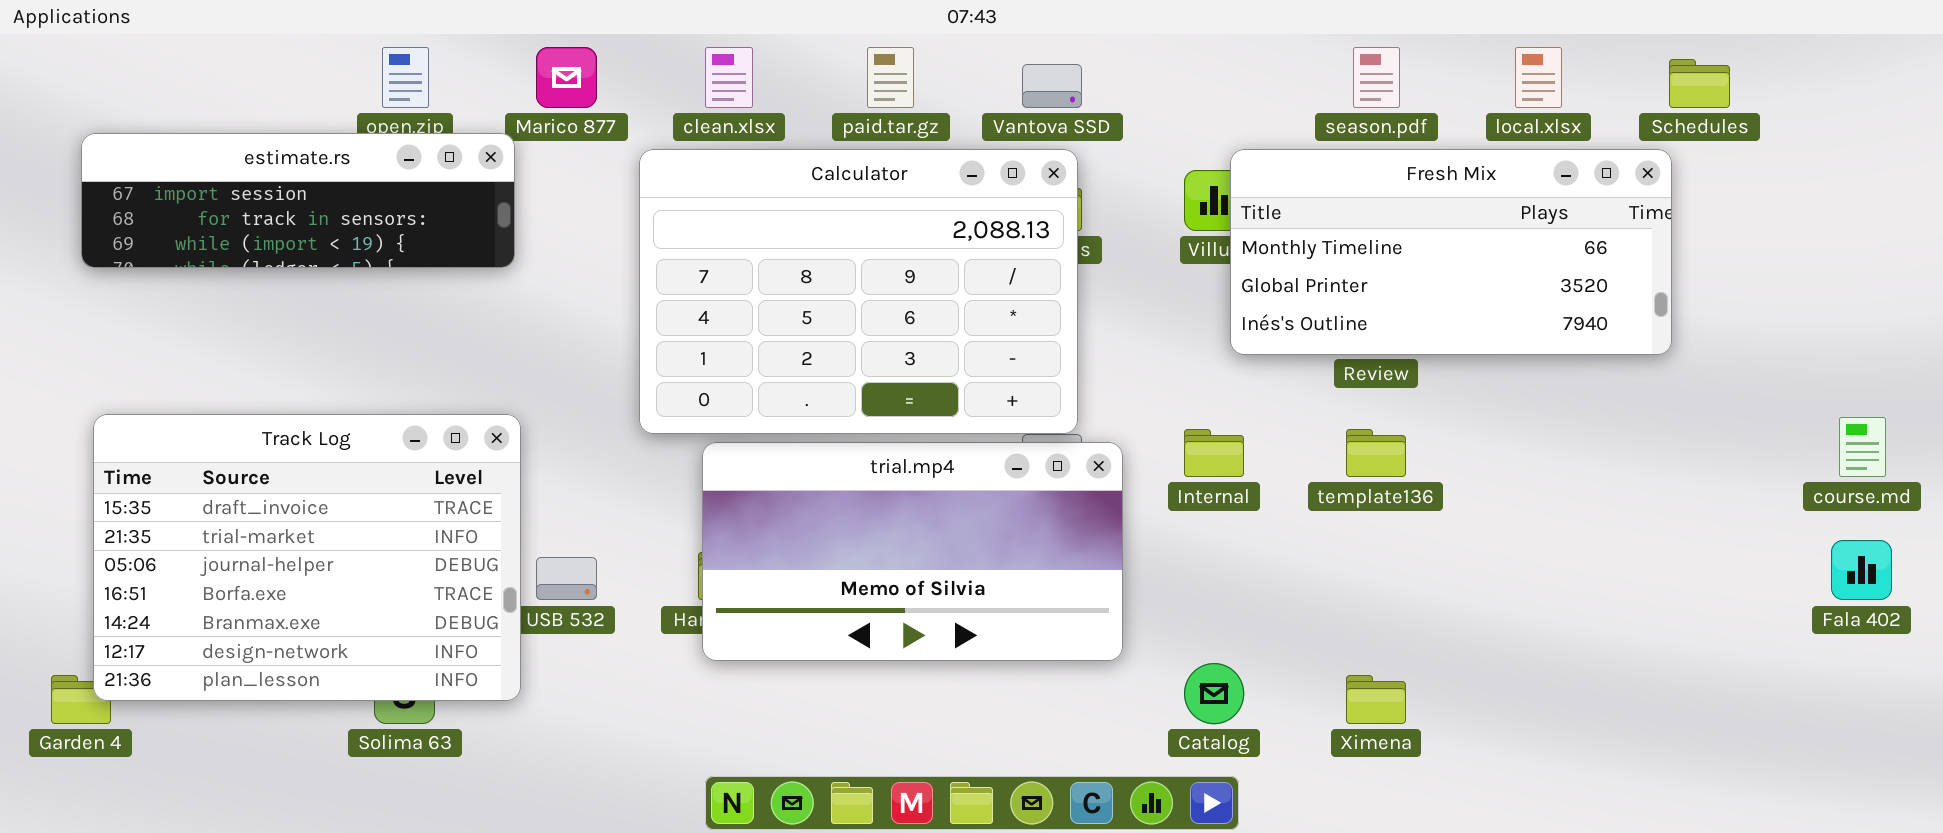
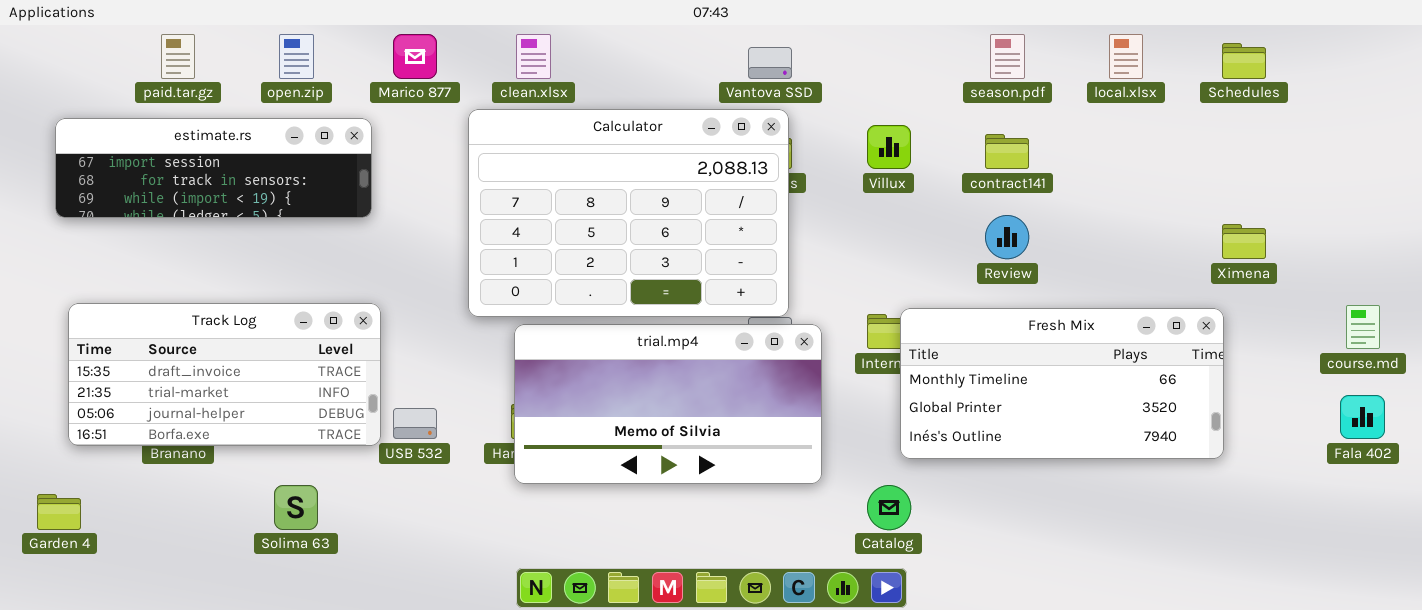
paid.tar.gz: [867,47,914,108] -> [161,34,195,79], moved
estimate.rs: [81,133,515,268] -> [55,118,372,218], moved
Fresh Mix: [1230,149,1672,355] -> [900,308,1224,459], moved
Track Log: [93,414,521,701] -> [68,303,381,446], resized
Ximena: [1346,675,1406,724] -> [1222,224,1266,259], moved

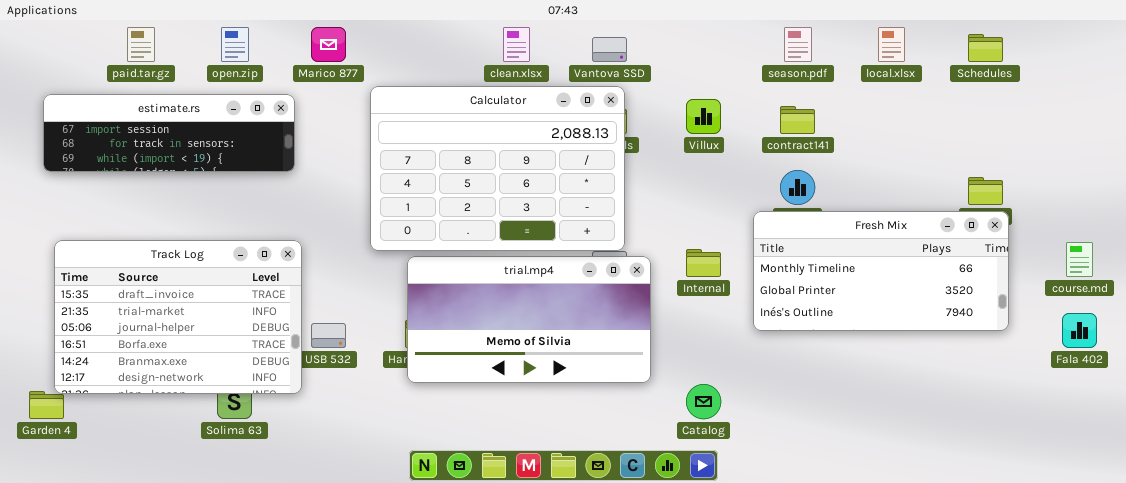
clean.xlsx: [516,34,551,79] -> [503,27,530,62], moved
Track Log: [68,303,381,446] -> [54,240,302,394], resized
Fresh Mix: [900,308,1224,459] -> [753,211,1009,331], moved

